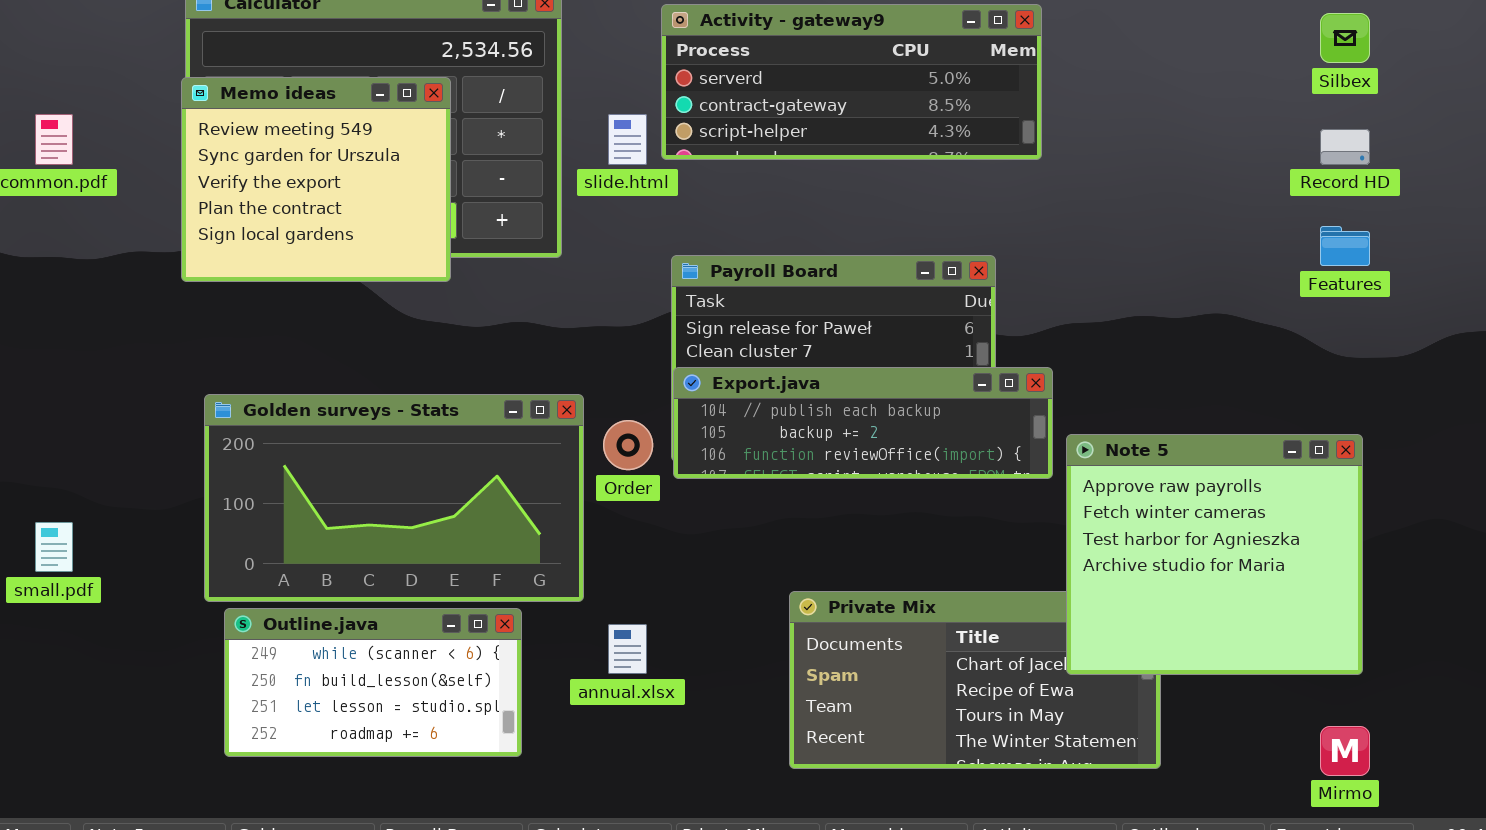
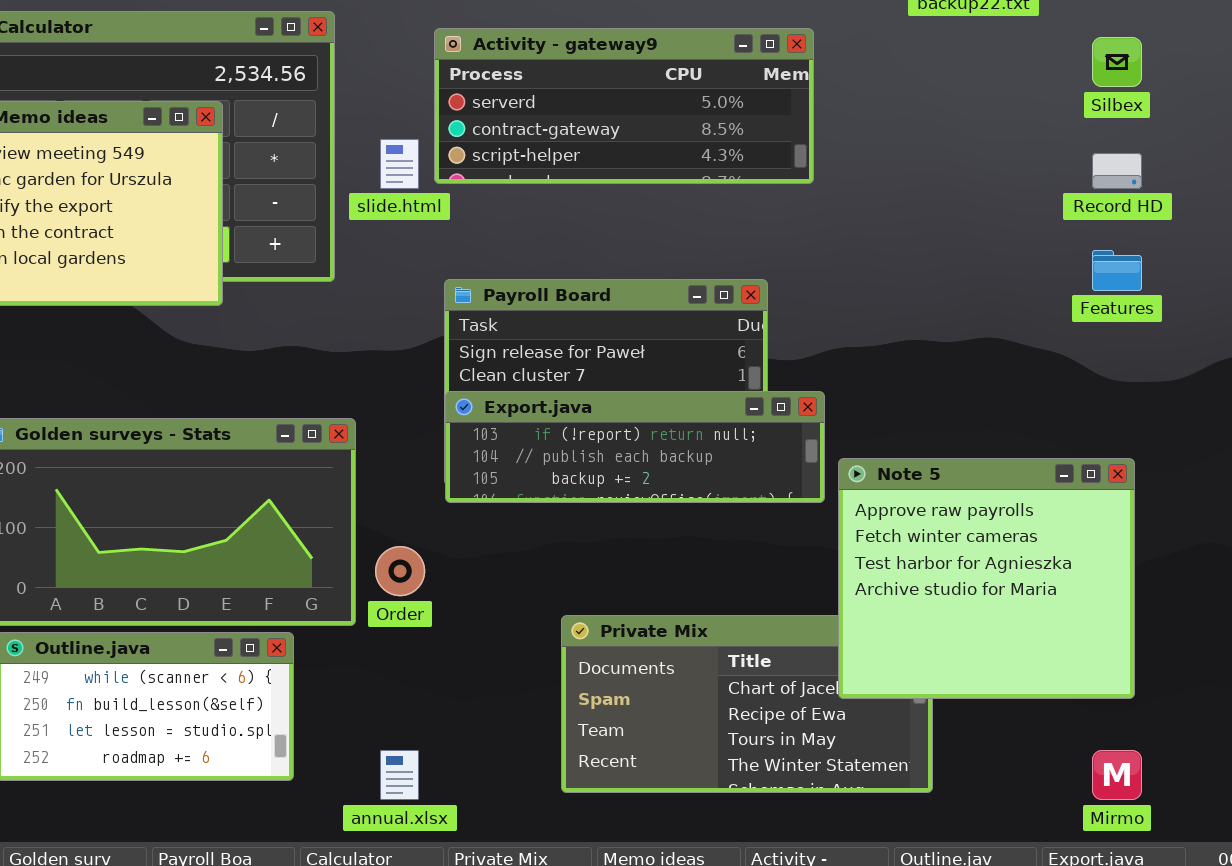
Export.java: [673,367,1053,479] -> [445,391,825,503], scrolled up 1 row
Order: [603,420,653,470] -> [375,546,425,596], moved
annual.xlsx: [608,624,647,674] -> [380,750,419,800], moved

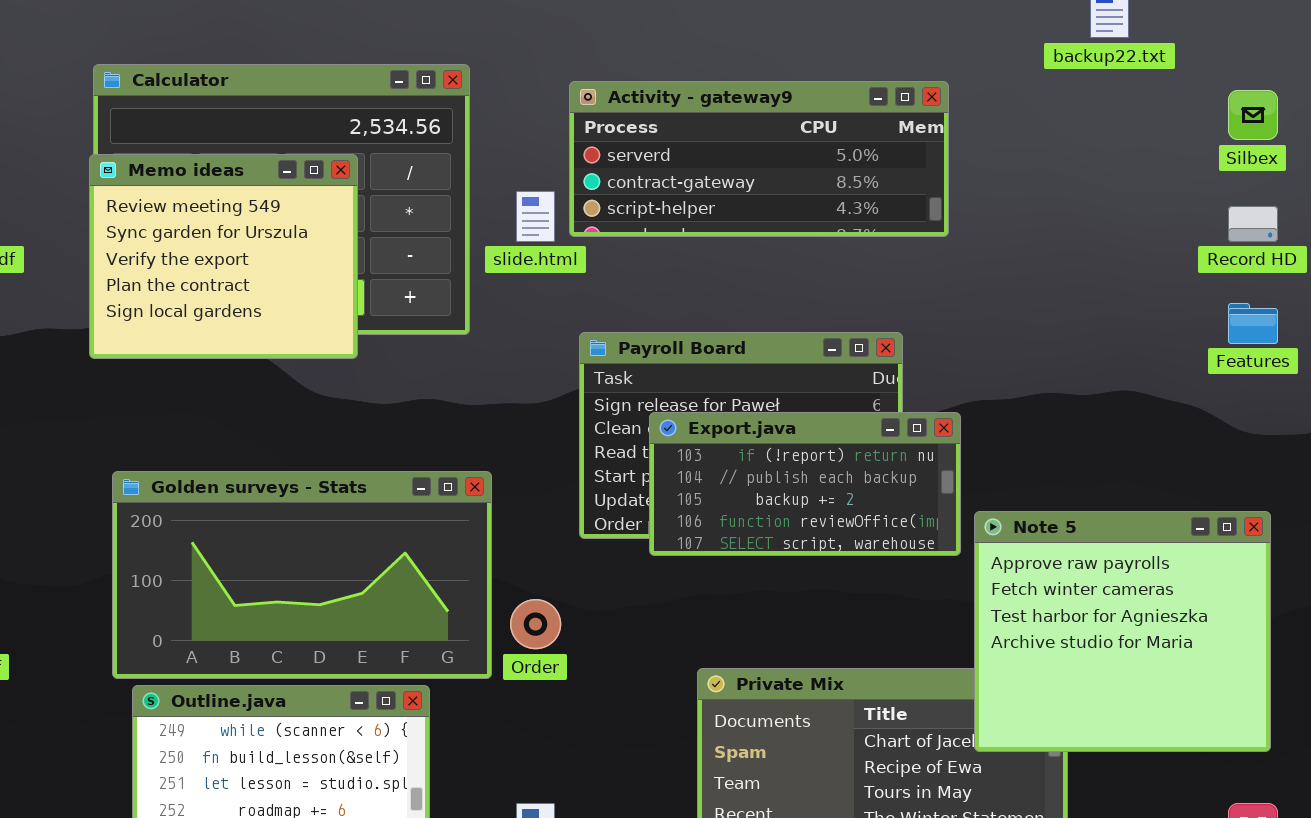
Export.java: [445,391,825,503] -> [649,412,961,556], resized

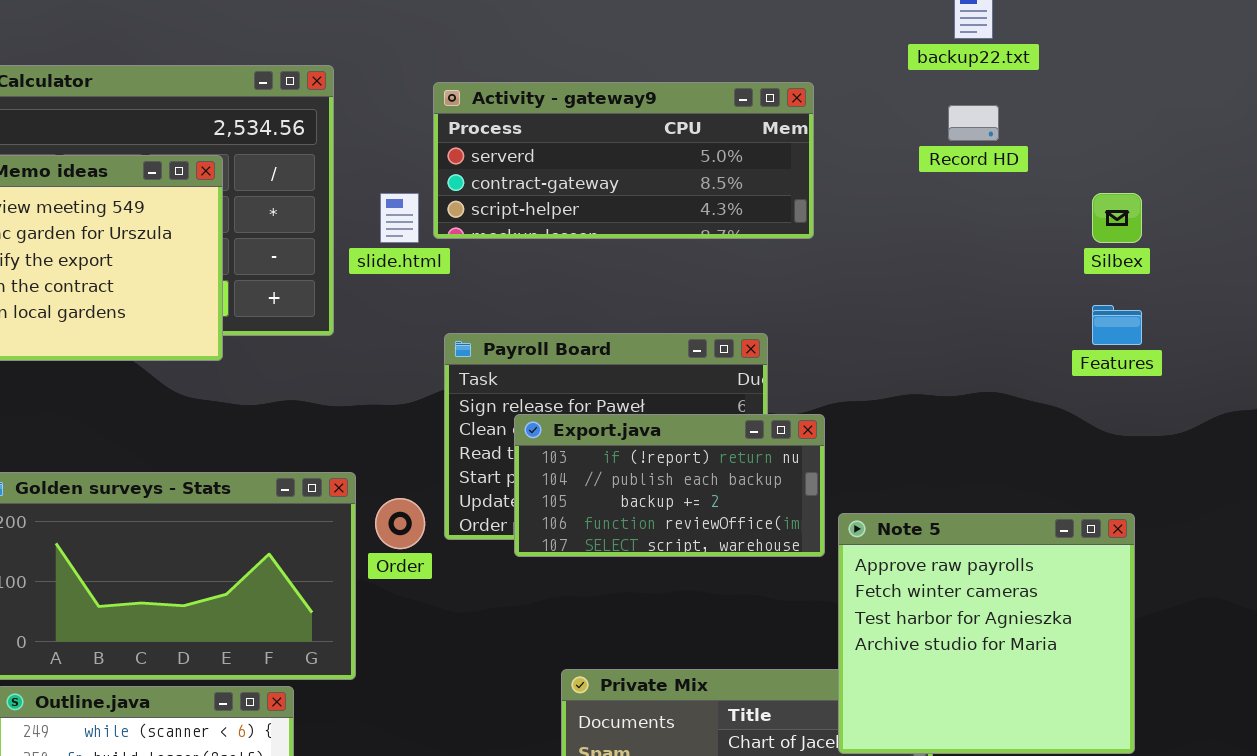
Silbex: [1228,90,1278,140] -> [1092,193,1142,243], moved
Record HD: [1228,206,1278,242] -> [948,105,999,141], moved
Order: [510,599,561,649] -> [375,498,425,549], moved

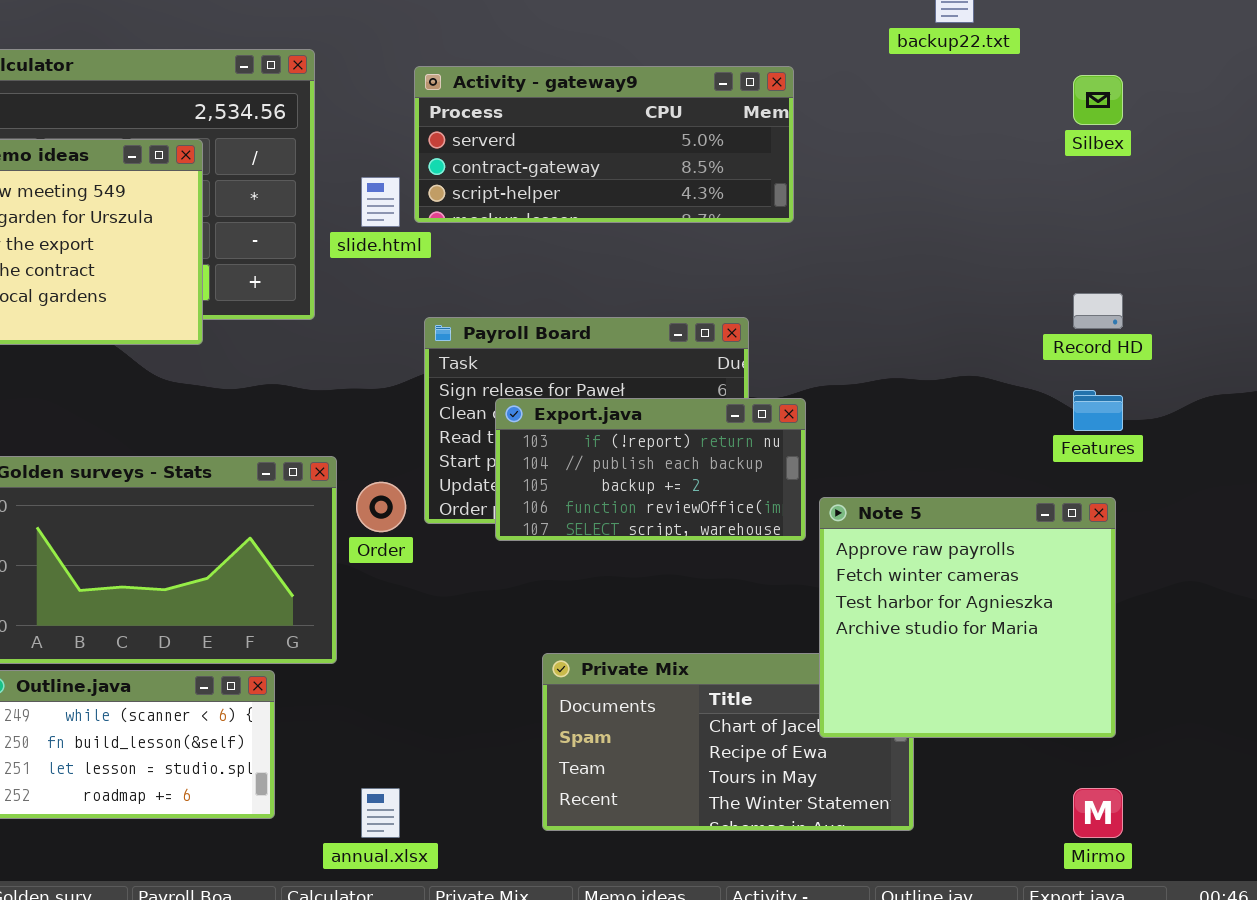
Record HD: [948,105,999,141] -> [1073,293,1123,329], moved
Silbex: [1092,193,1142,243] -> [1073,75,1123,125], moved
Features: [1092,305,1142,345] -> [1073,390,1123,431], moved

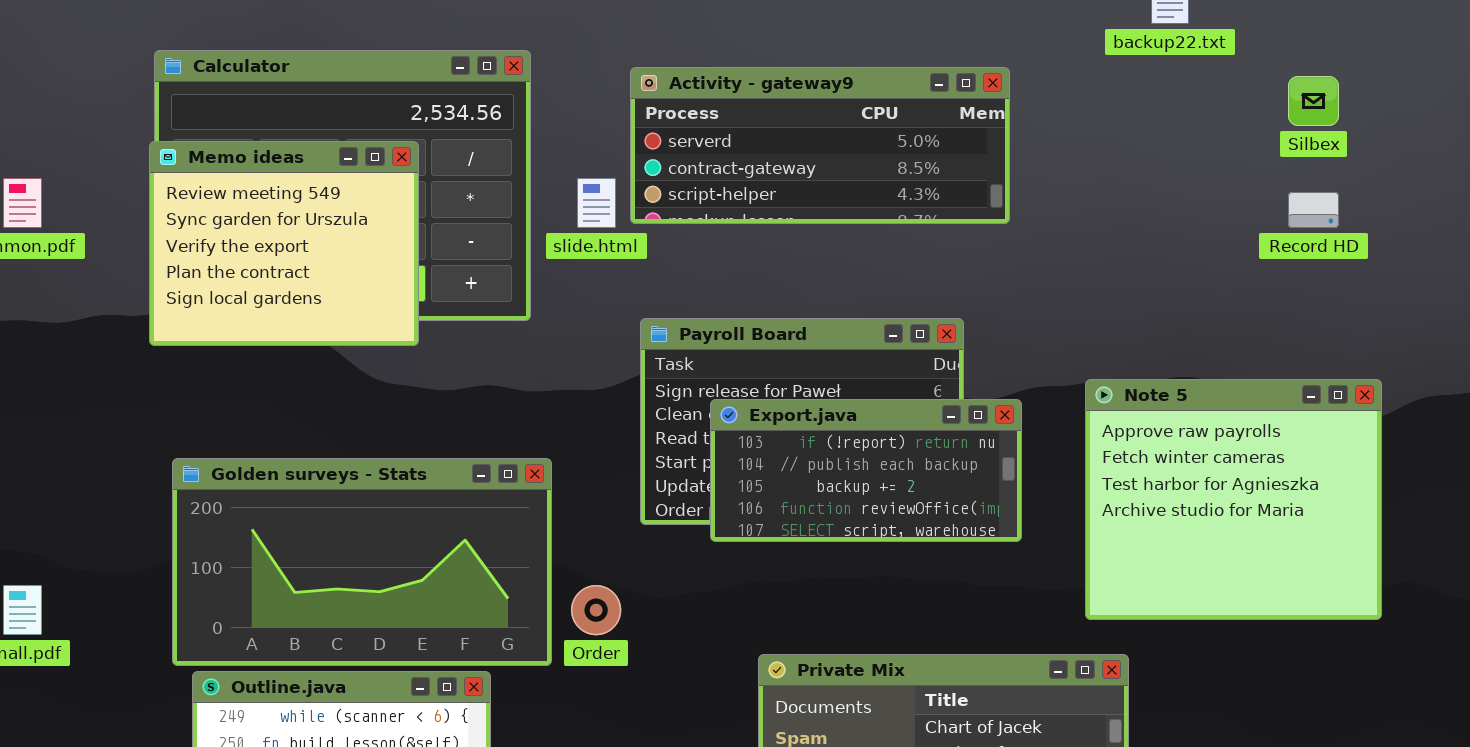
Record HD: [1073,293,1123,329] -> [1288,192,1339,228], moved
Order: [356,482,406,532] -> [571,585,621,635], moved
Note 5: [819,497,1116,738] -> [1085,379,1382,620], moved

